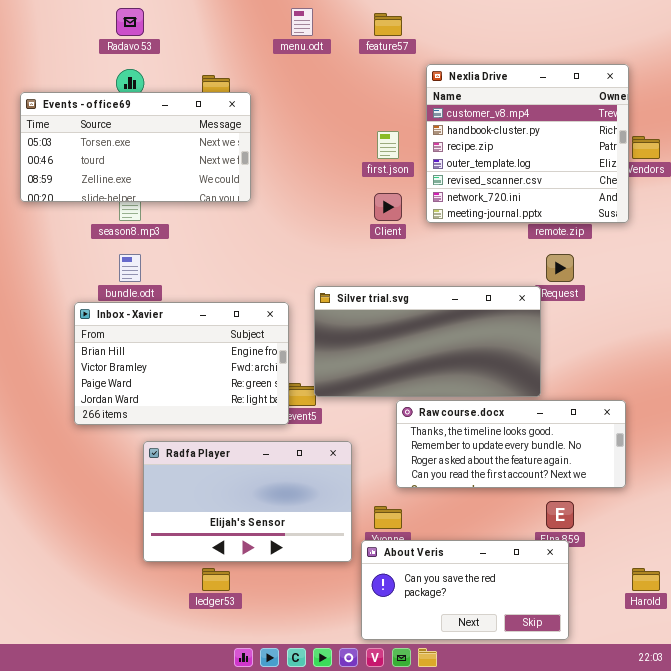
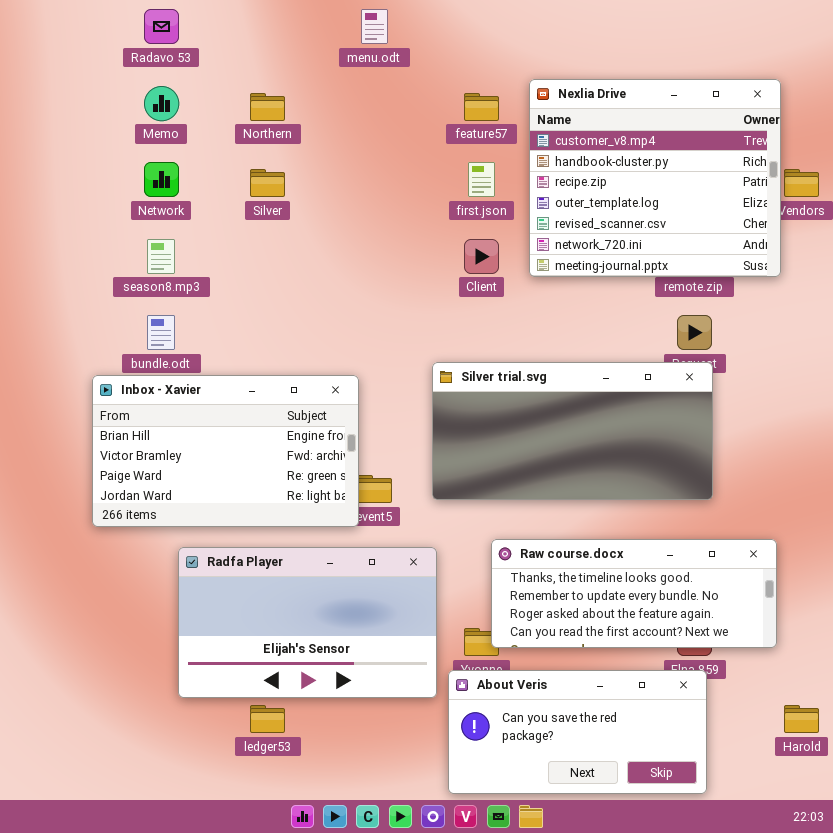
feature57: [374,13,402,36] -> [464,93,499,121], moved
Events - office69: [20,92,251,202] -> none, closed
Silver trial.svg: [314,286,541,397] -> [432,362,713,500], moved
Raw course.docx: [396,400,626,488] -> [491,539,777,648], moved

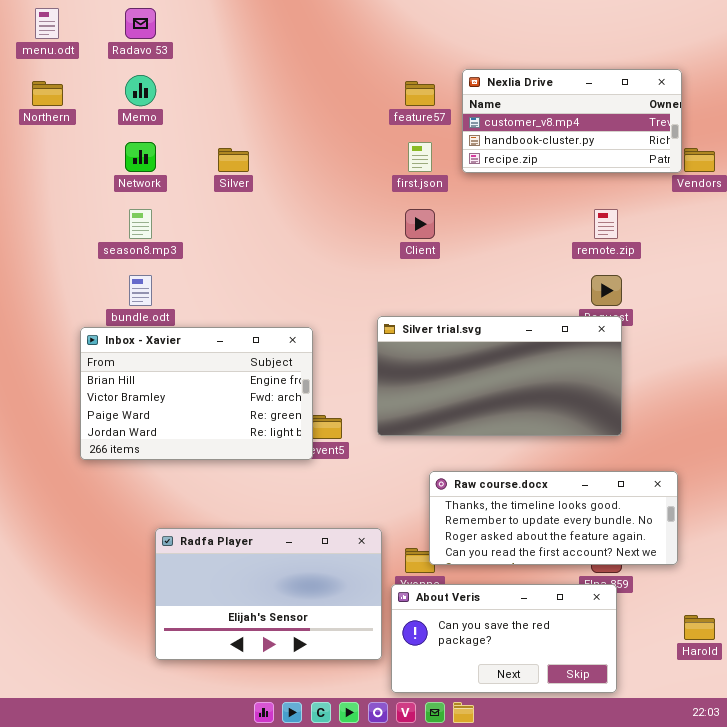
menu.odt: [361,9,388,44] -> [35,8,59,39], moved
Nexlia Drive: [529,79,781,277] -> [462,69,682,173], resized
Northern: [250,93,285,121] -> [32,81,63,106], moved
Radfa Player: [178,547,437,698] -> [155,528,382,660], moved

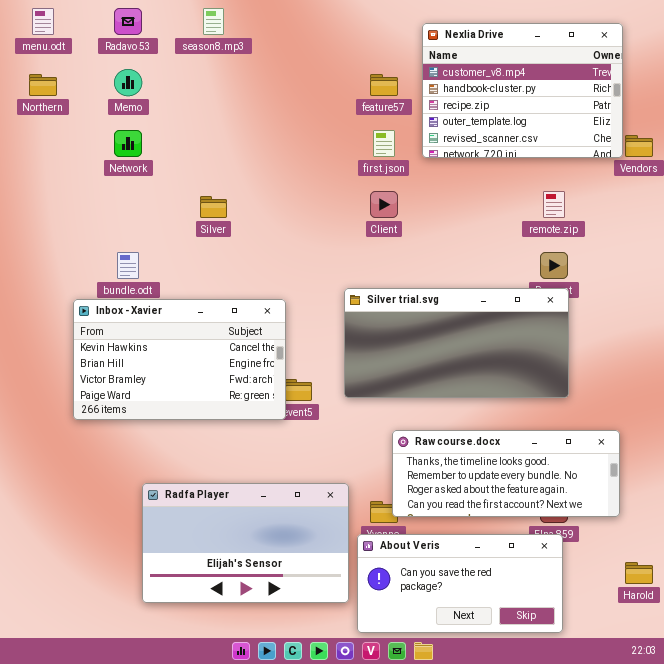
Nexlia Drive: [462,69,682,173] -> [422,23,623,158], resized
Silver: [218,148,249,172] -> [200,196,227,218], moved
season8.mp3: [129,209,152,239] -> [203,8,224,35], moved
Inbox - Xavier: [80,327,313,460] -> [73,299,286,420], scrolled up 1 row

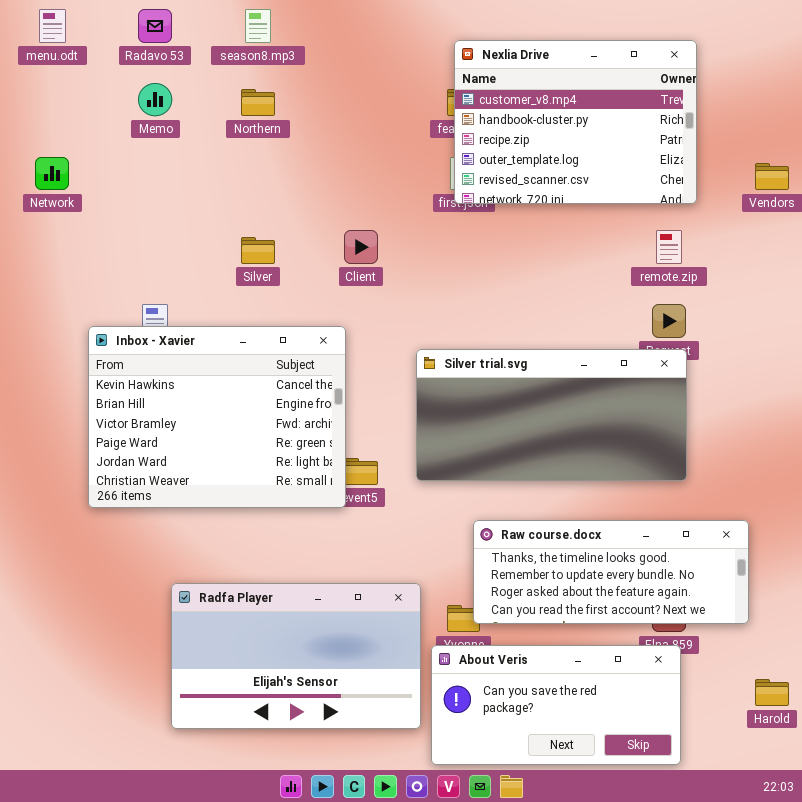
Nexlia Drive: [422,23,623,158] -> [454,40,697,204], moved
Northern: [29,74,57,96] -> [241,89,275,116], moved
Network: [114,130,142,157] -> [35,157,69,190], moved
Client: [370,191,398,218] -> [344,230,378,264], moved
Inbox - Xavier: [73,299,286,420] -> [88,326,346,508], resized

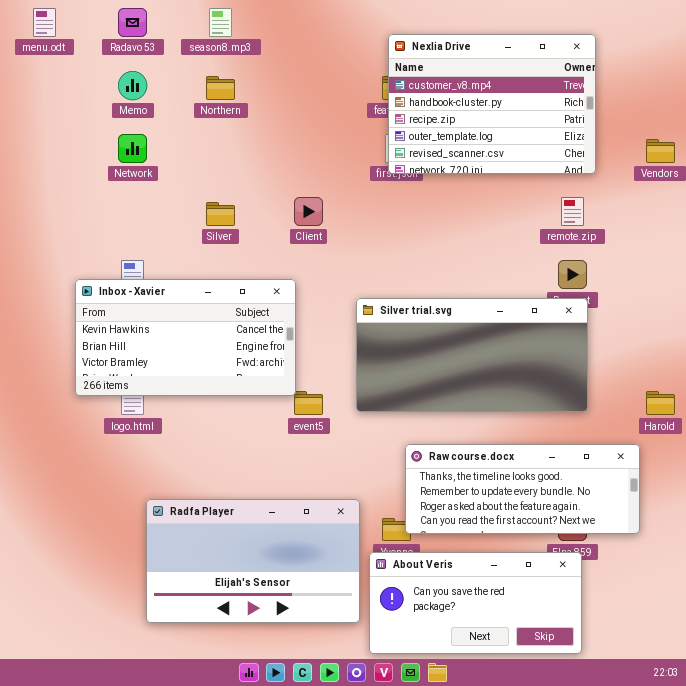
Network: [35,157,69,190] -> [118,134,147,163], moved
Inbox - Xavier: [88,326,346,508] -> [75,279,296,396], resized
Harold: [755,679,789,706] -> [646,391,675,415], moved

